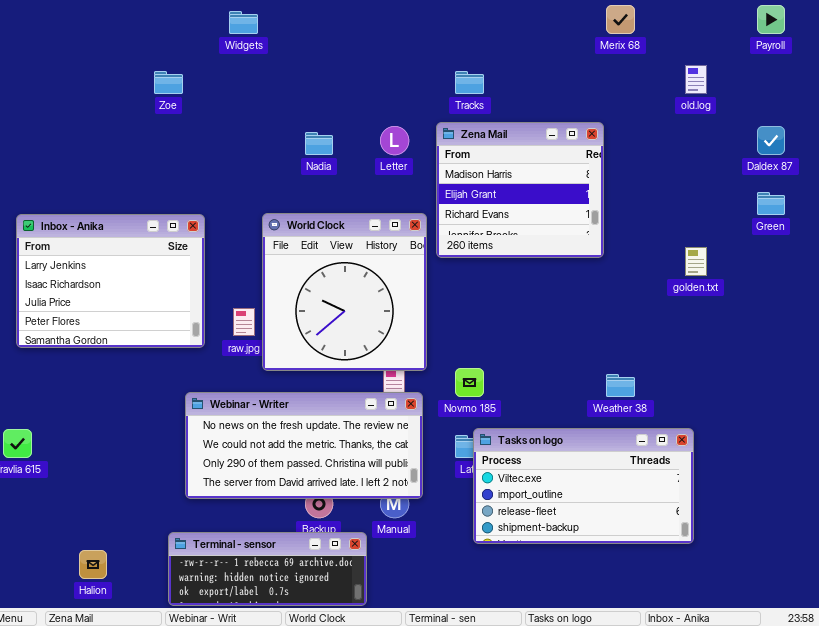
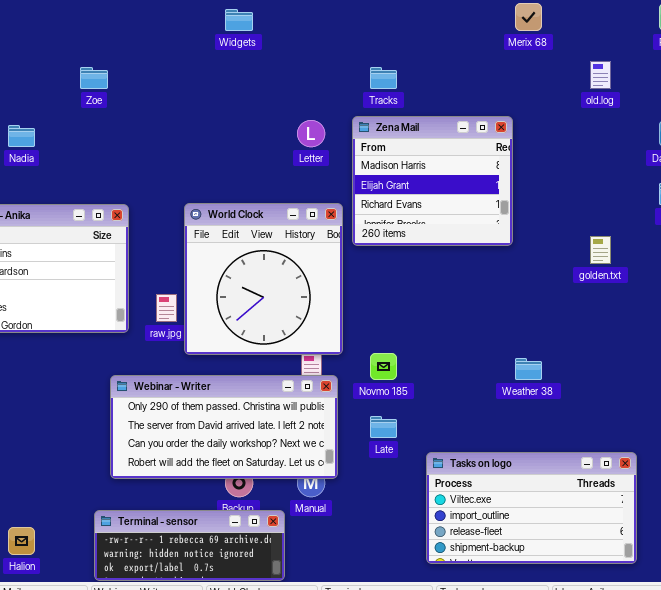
Widgets: [229,11,258,34] -> [225,9,253,31], moved
Nadia: [305,132,333,155] -> [8,125,35,147], moved
Webinar - Writer: [185,392,423,499] -> [110,375,338,479], scrolled down 2 rows
Tasks on logo: [473,428,694,544] -> [426,452,637,564], moved

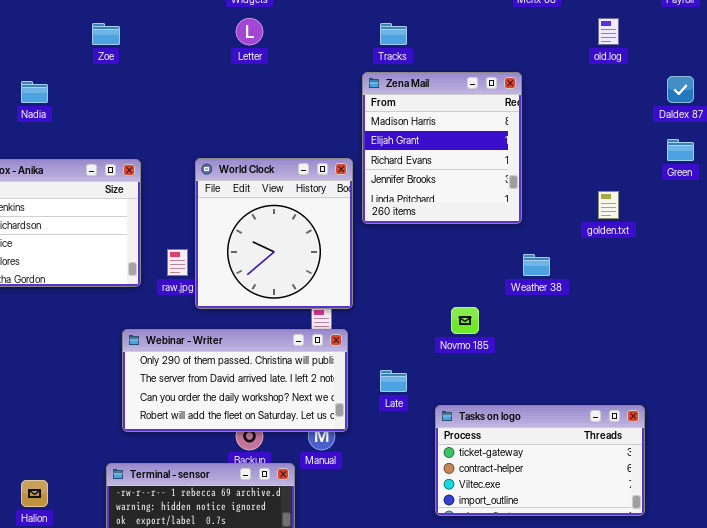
Zena Mail: [352,116,513,246] -> [362,72,522,224], resized
Letter: [297,120,325,147] -> [236,18,263,45], moved
Novmo 185: [370,353,397,380] -> [451,307,479,334], moved
Weather 38: [515,358,542,380] -> [523,254,550,276], moved
Tasks on logo: [426,452,637,564] -> [435,405,645,516], scrolled up 2 rows

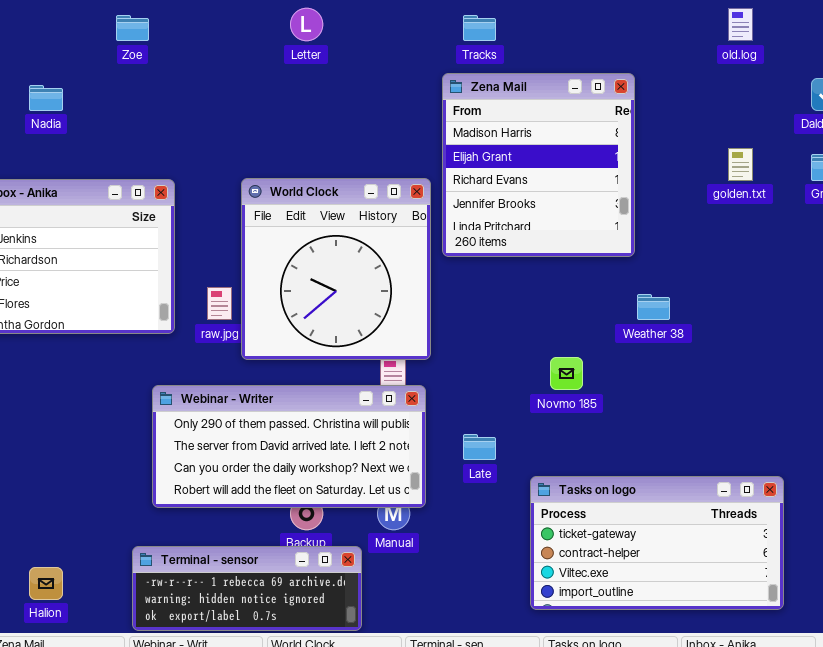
golden.txt: [598,191,619,219] -> [728,148,753,181], moved

